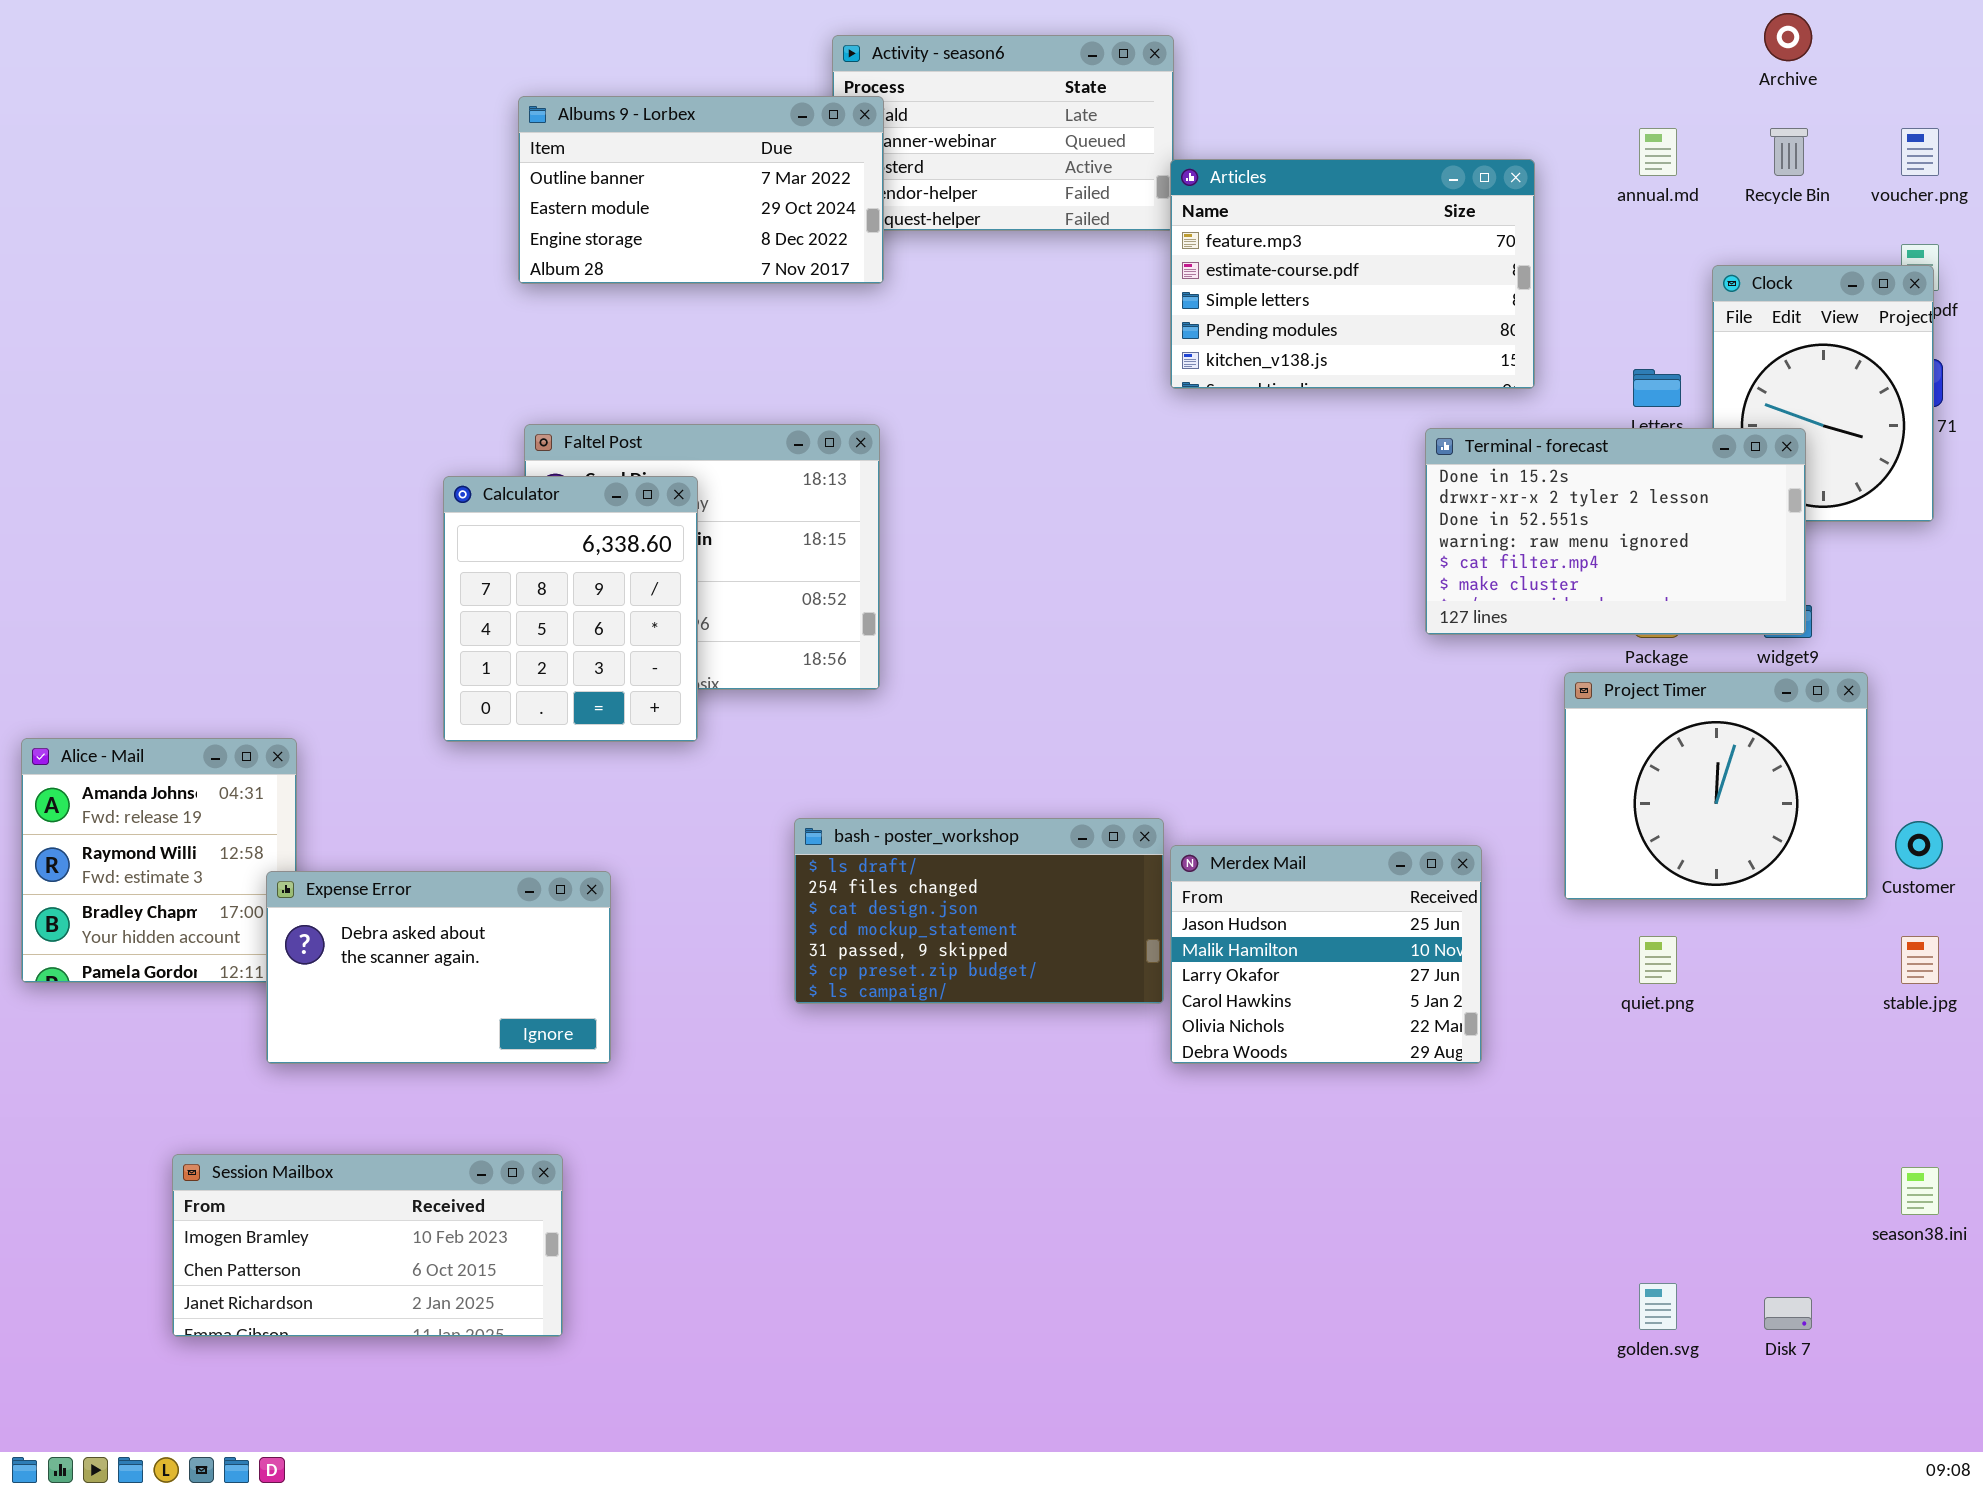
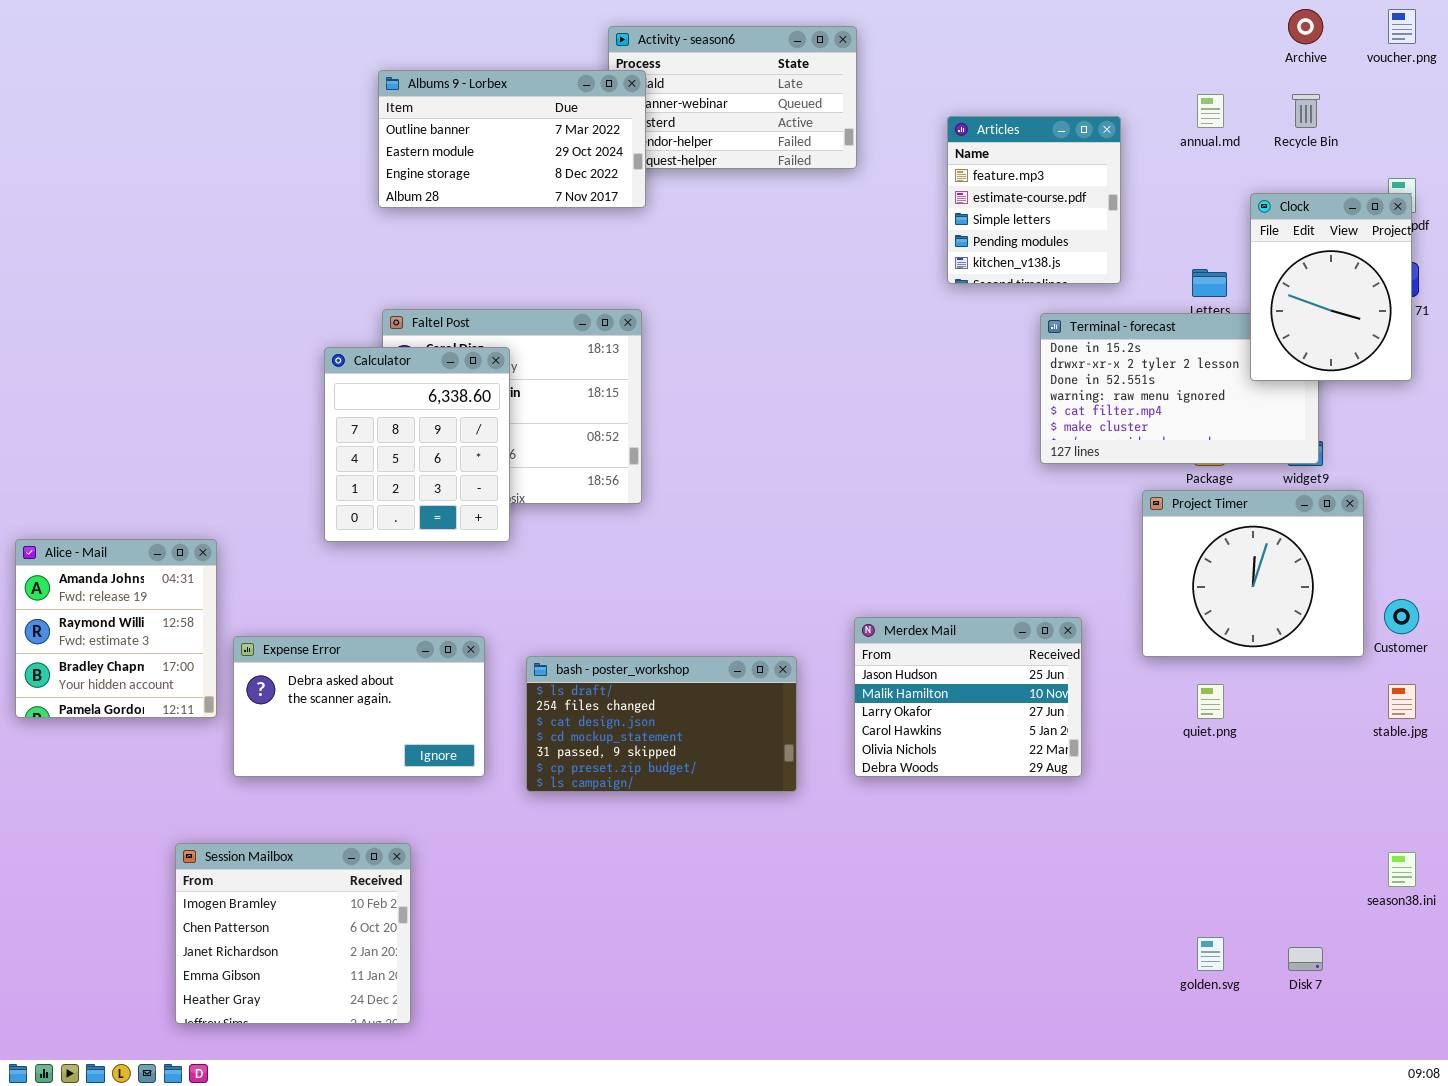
voucher.png: [1901,128,1939,176] -> [1388,9,1416,44], moved
Articles: [1170,159,1535,389] -> [947,116,1121,284], resized
Clock: [1712,265,1934,522] -> [1250,193,1412,381], raised
bash - poster_workshop: [794,818,1164,1004] -> [526,656,797,792], moved
Expense Error: [266,871,611,1064] -> [233,636,485,777], moved
Session Mailbox: [172,1154,563,1337] -> [175,843,411,1024], resized

